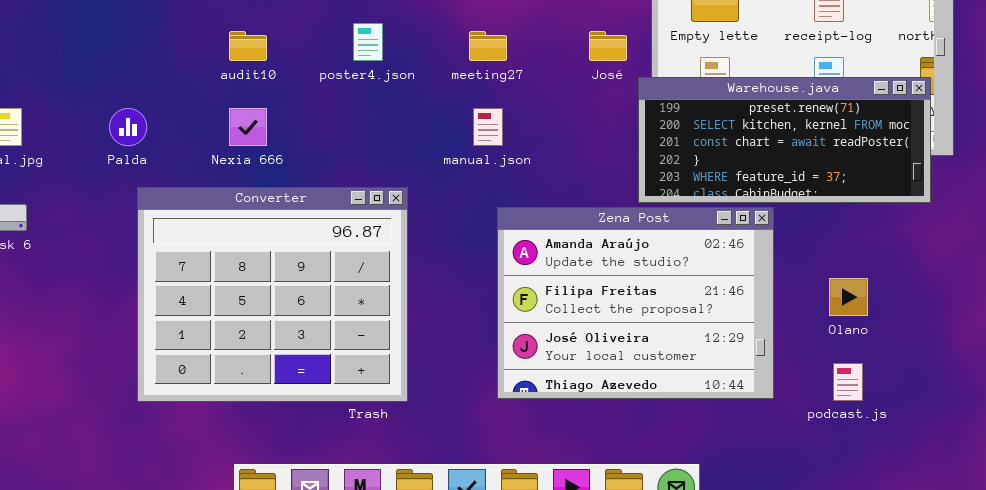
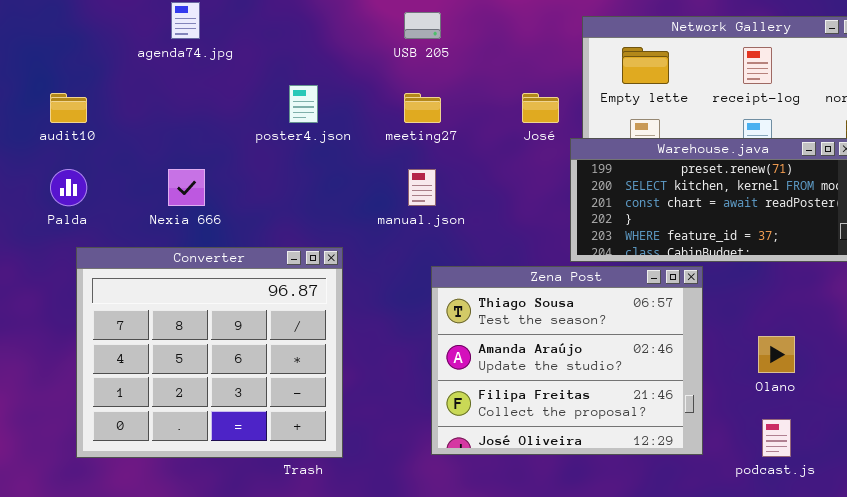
audit10: [229,31,267,61] -> [50,93,87,123], moved
Zena Post: [497,207,774,399] -> [431,266,703,455], scrolled up 1 row

